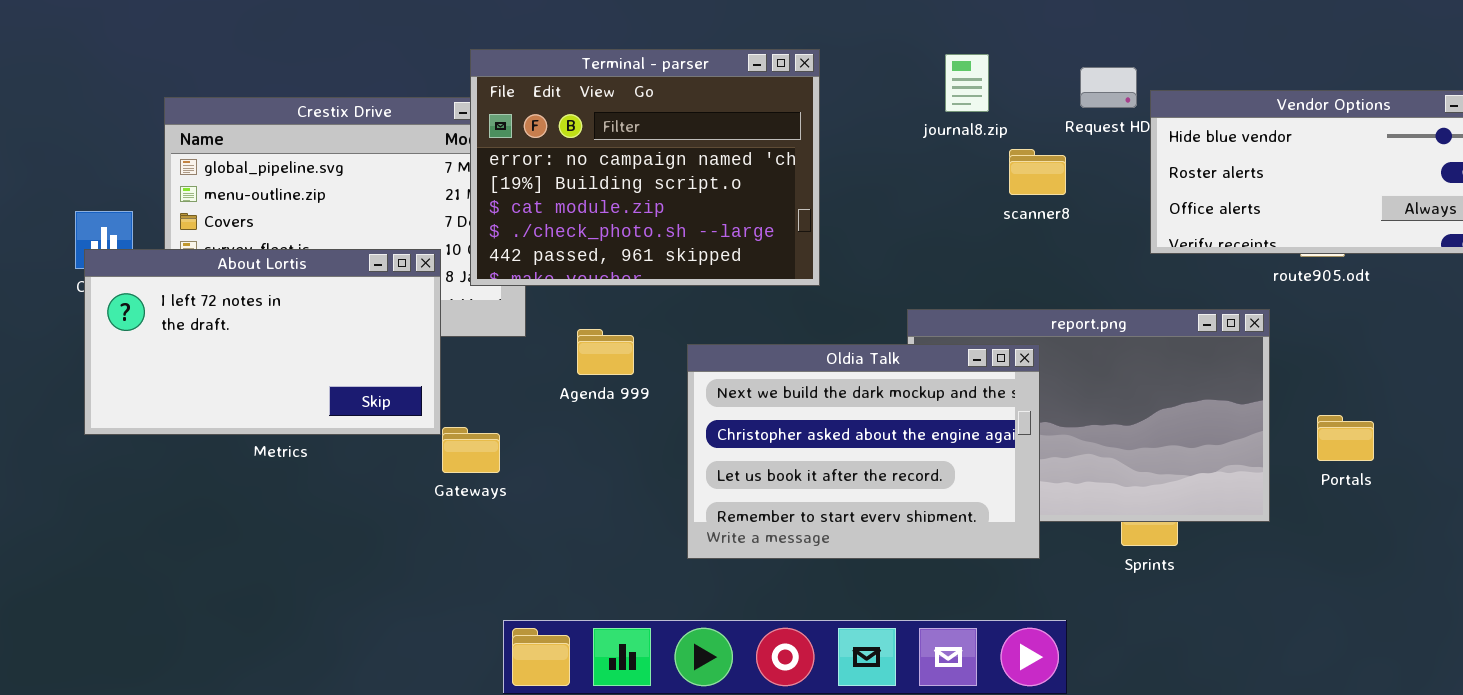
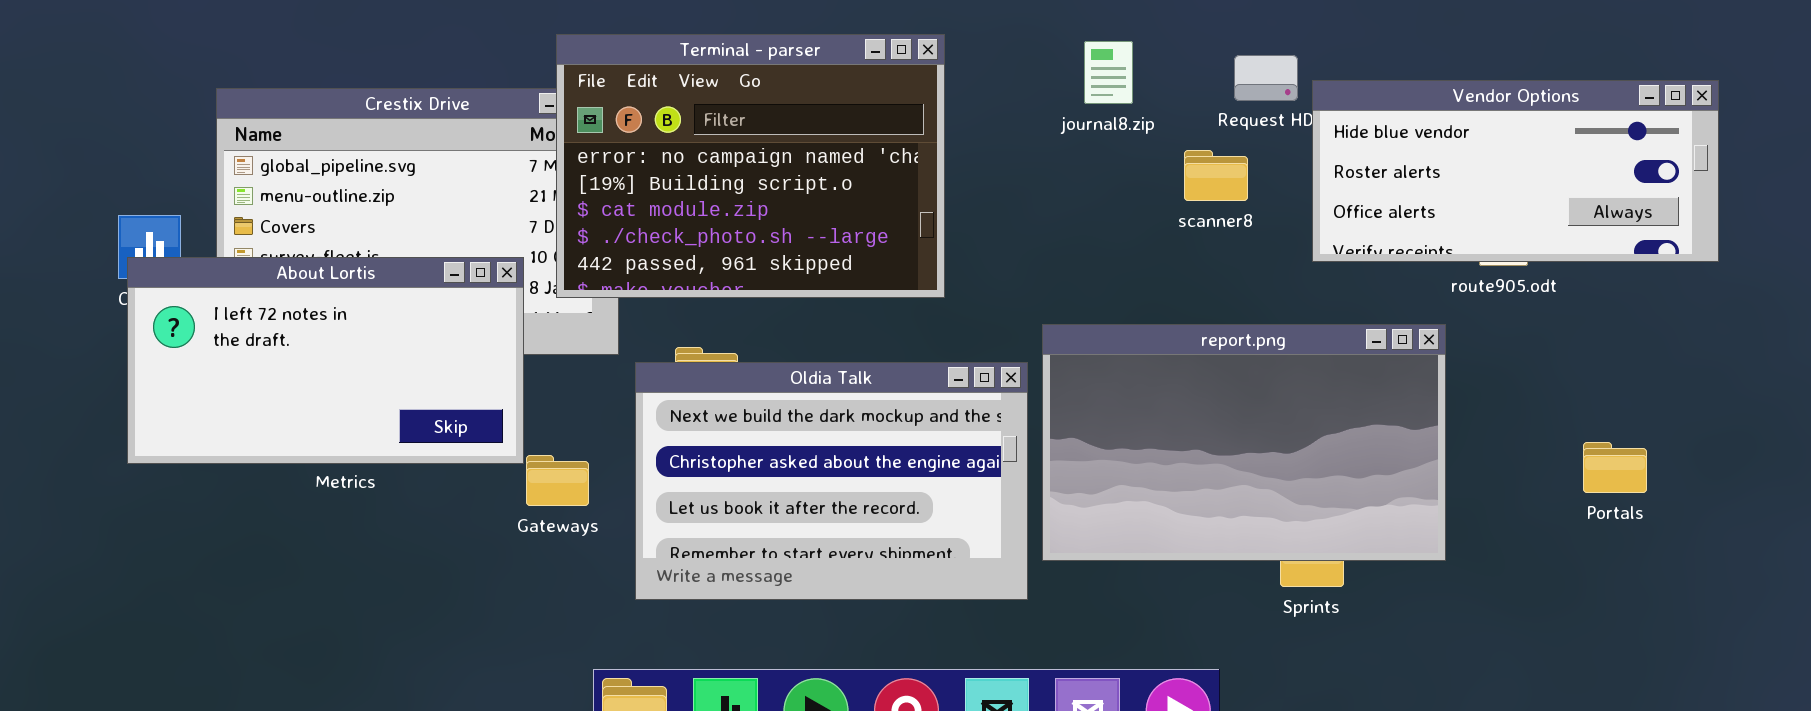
scanner8: [1009,149,1066,195] -> [1184,150,1248,201], moved
Oldia Talk: [687,344,1040,559] -> [635,362,1028,600], moved
Portals: [1317,415,1374,461] -> [1583,442,1647,493], moved

